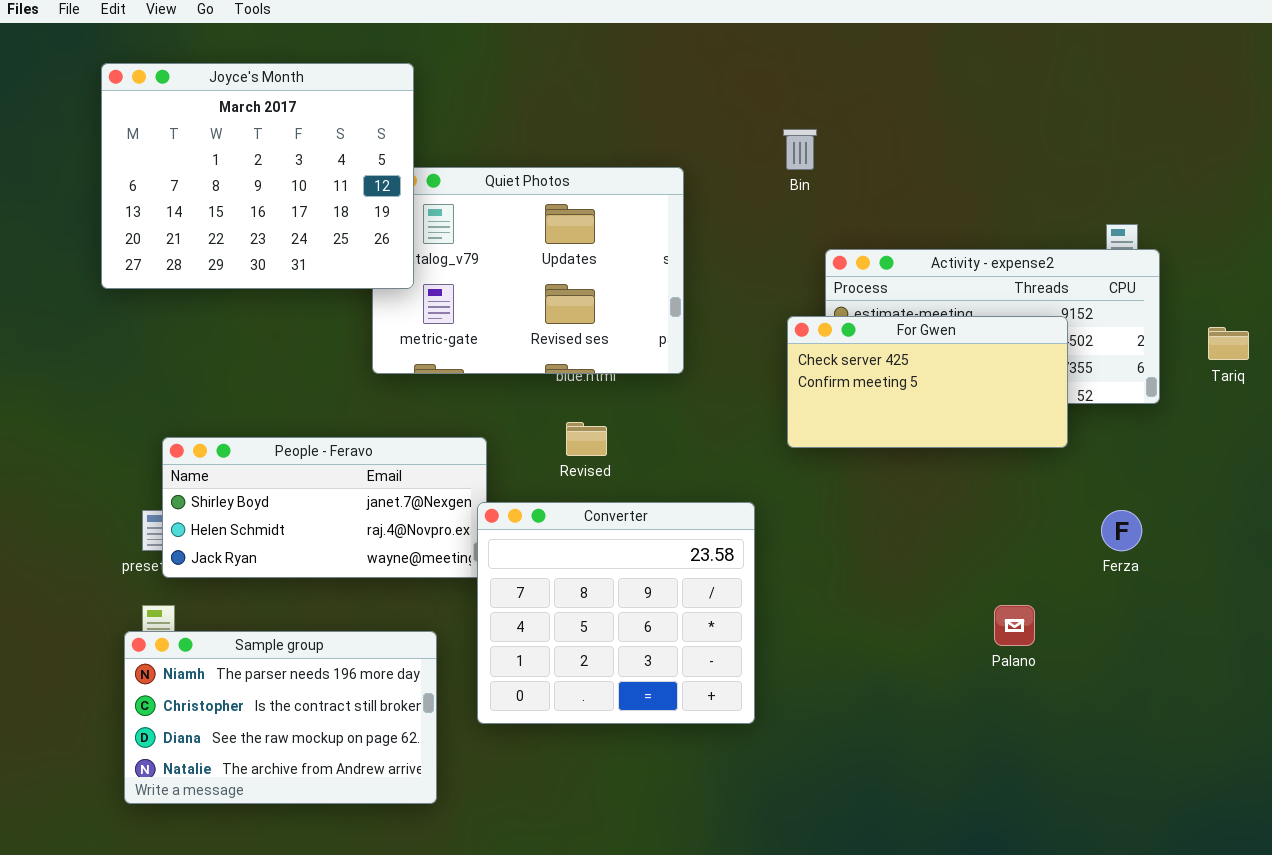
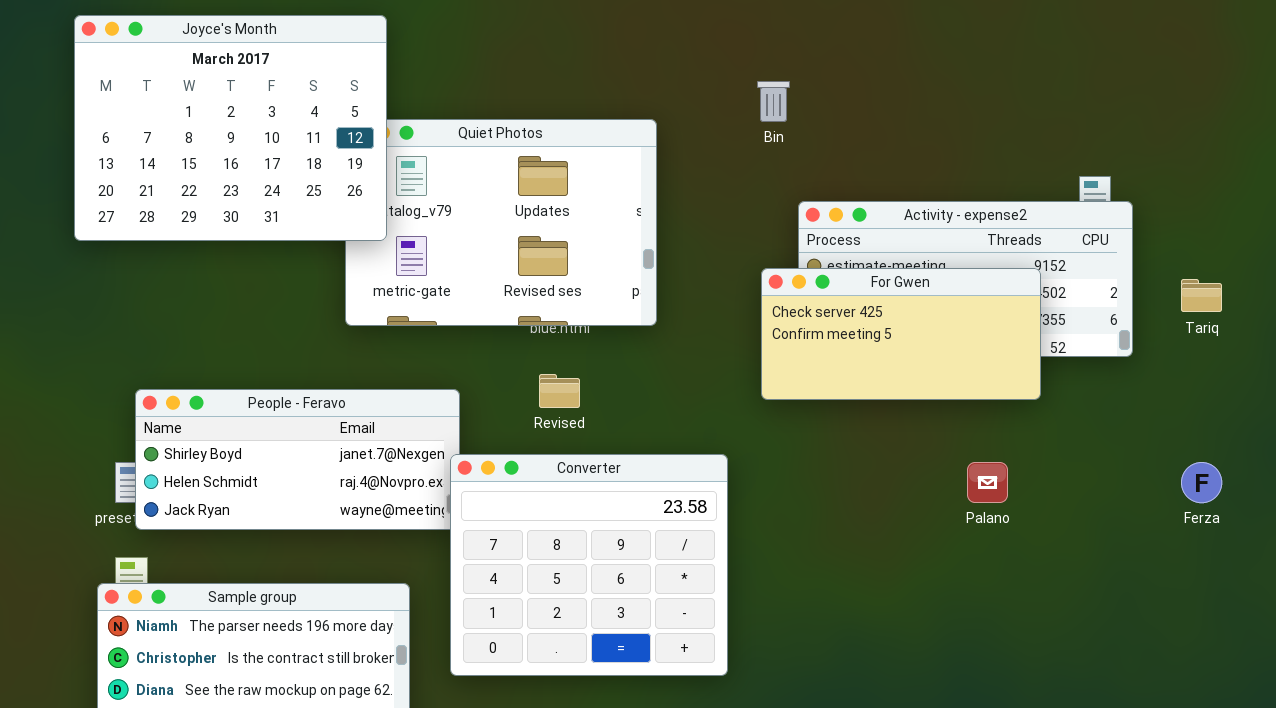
Ferza: [1101,510,1142,551] -> [1181,462,1222,503], moved
Palano: [994,605,1035,646] -> [967,462,1008,503], moved

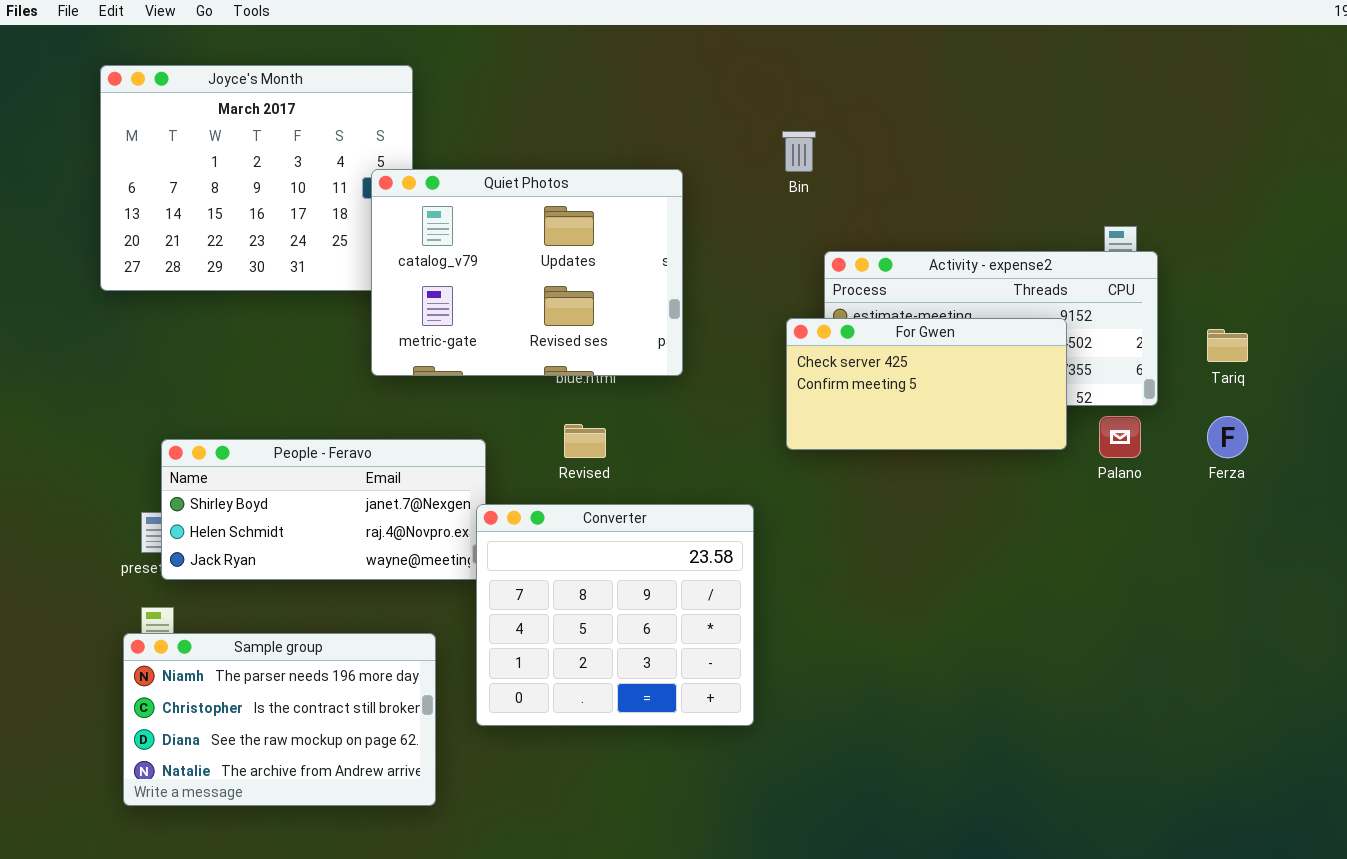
Quiet Photos: [345,119,657,326] -> [371,169,683,376], raised
Palano: [967,462,1008,503] -> [1099,416,1141,458], moved
Ferza: [1181,462,1222,503] -> [1207,416,1248,458], moved

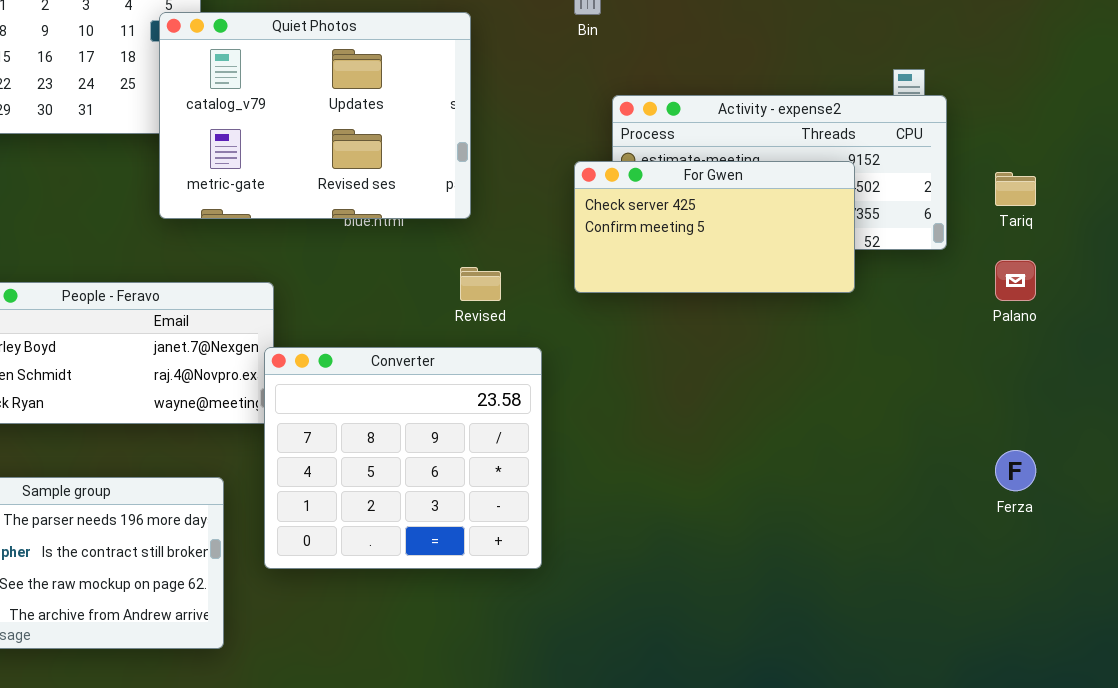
Palano: [1099,416,1141,458] -> [995,260,1036,301], moved
Ferza: [1207,416,1248,458] -> [995,450,1036,491], moved
Revised: [564,424,606,458] -> [460,267,501,301], moved

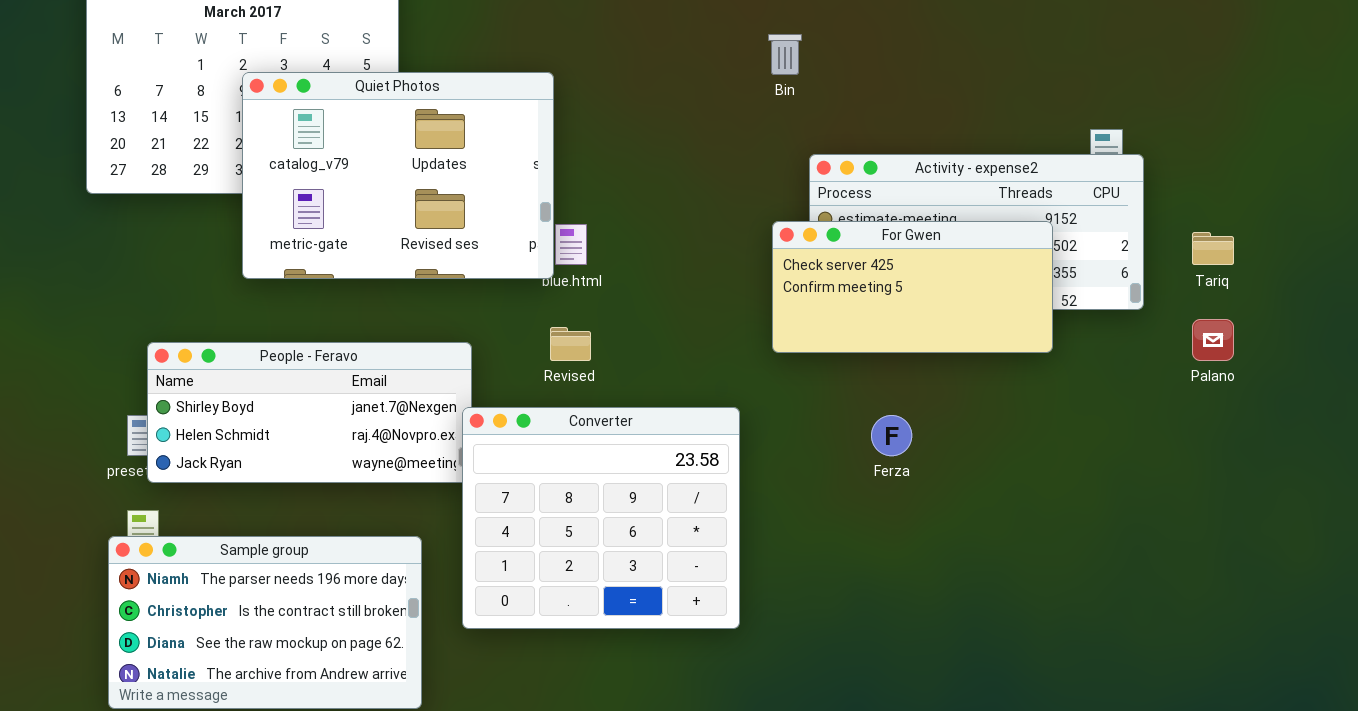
Quiet Photos: [159,12,471,219] -> [242,72,554,279], moved
Revised: [460,267,501,301] -> [550,327,591,361], moved
Ferza: [995,450,1036,491] -> [871,415,912,456], moved

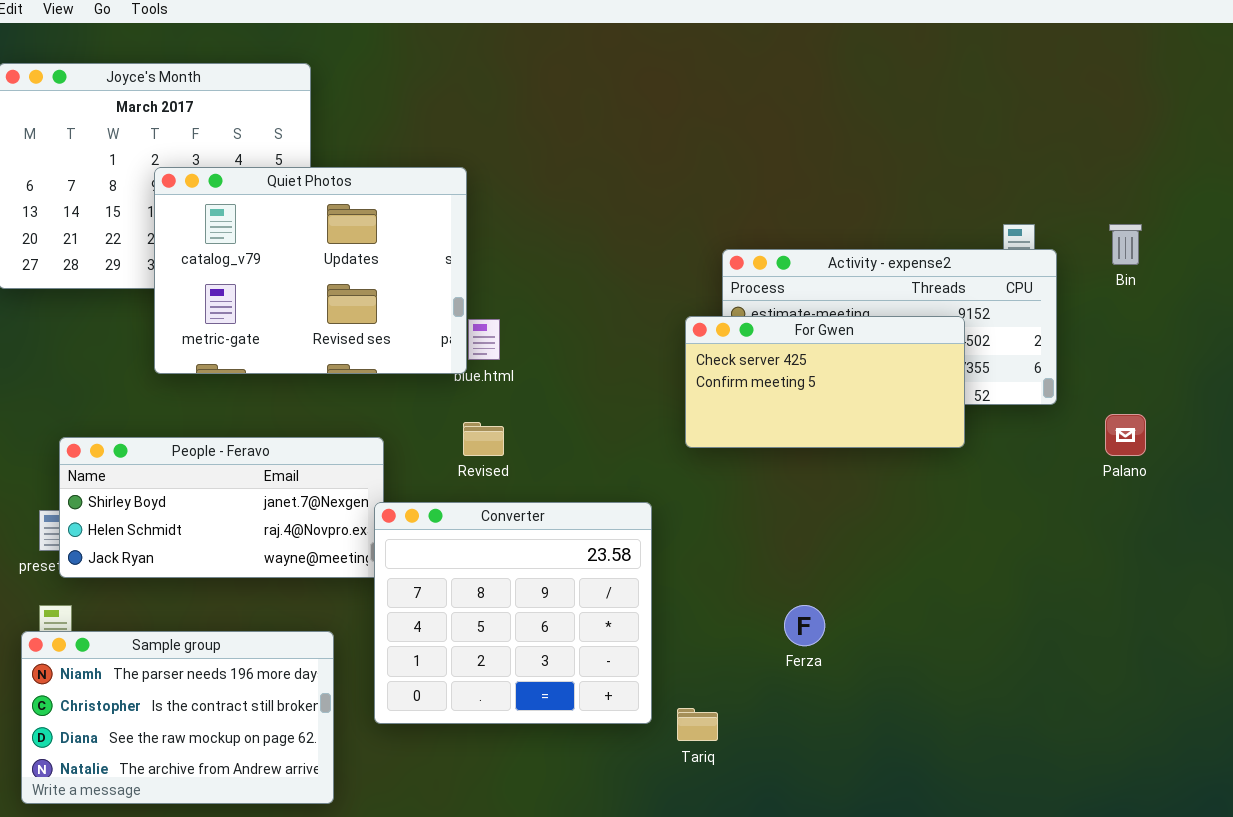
Bin: [768,34,802,75] -> [1109,224,1142,265], moved
Tariq: [1192,232,1234,265] -> [677,708,718,741], moved
Ferza: [871,415,912,456] -> [784,605,825,646], moved

